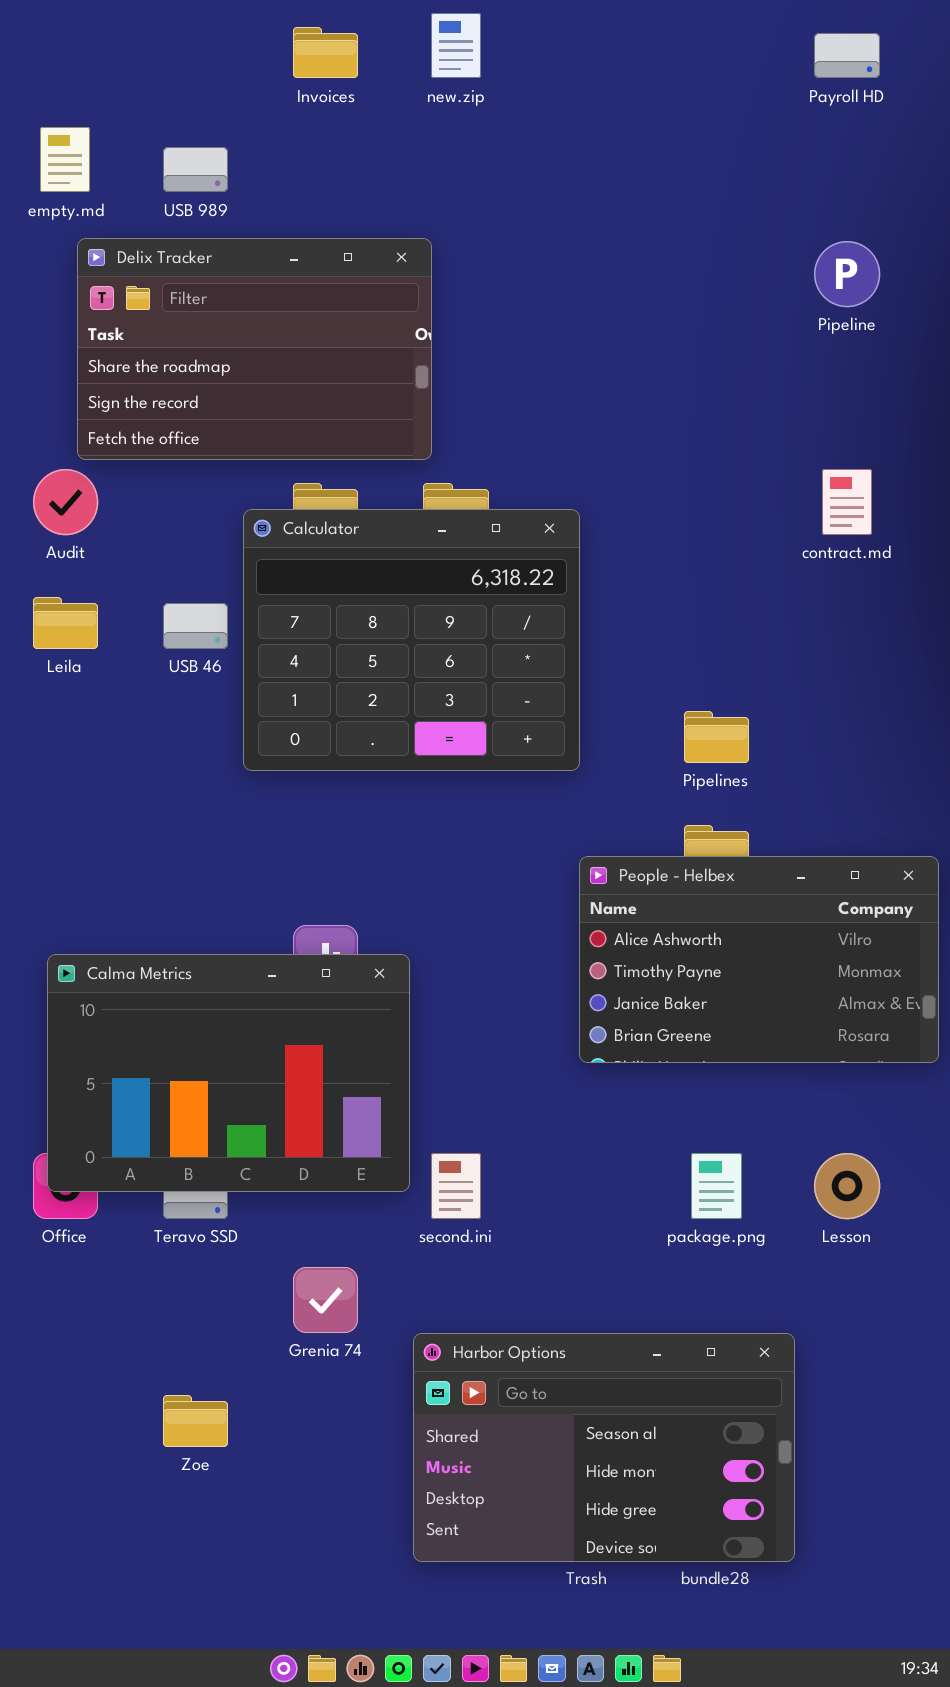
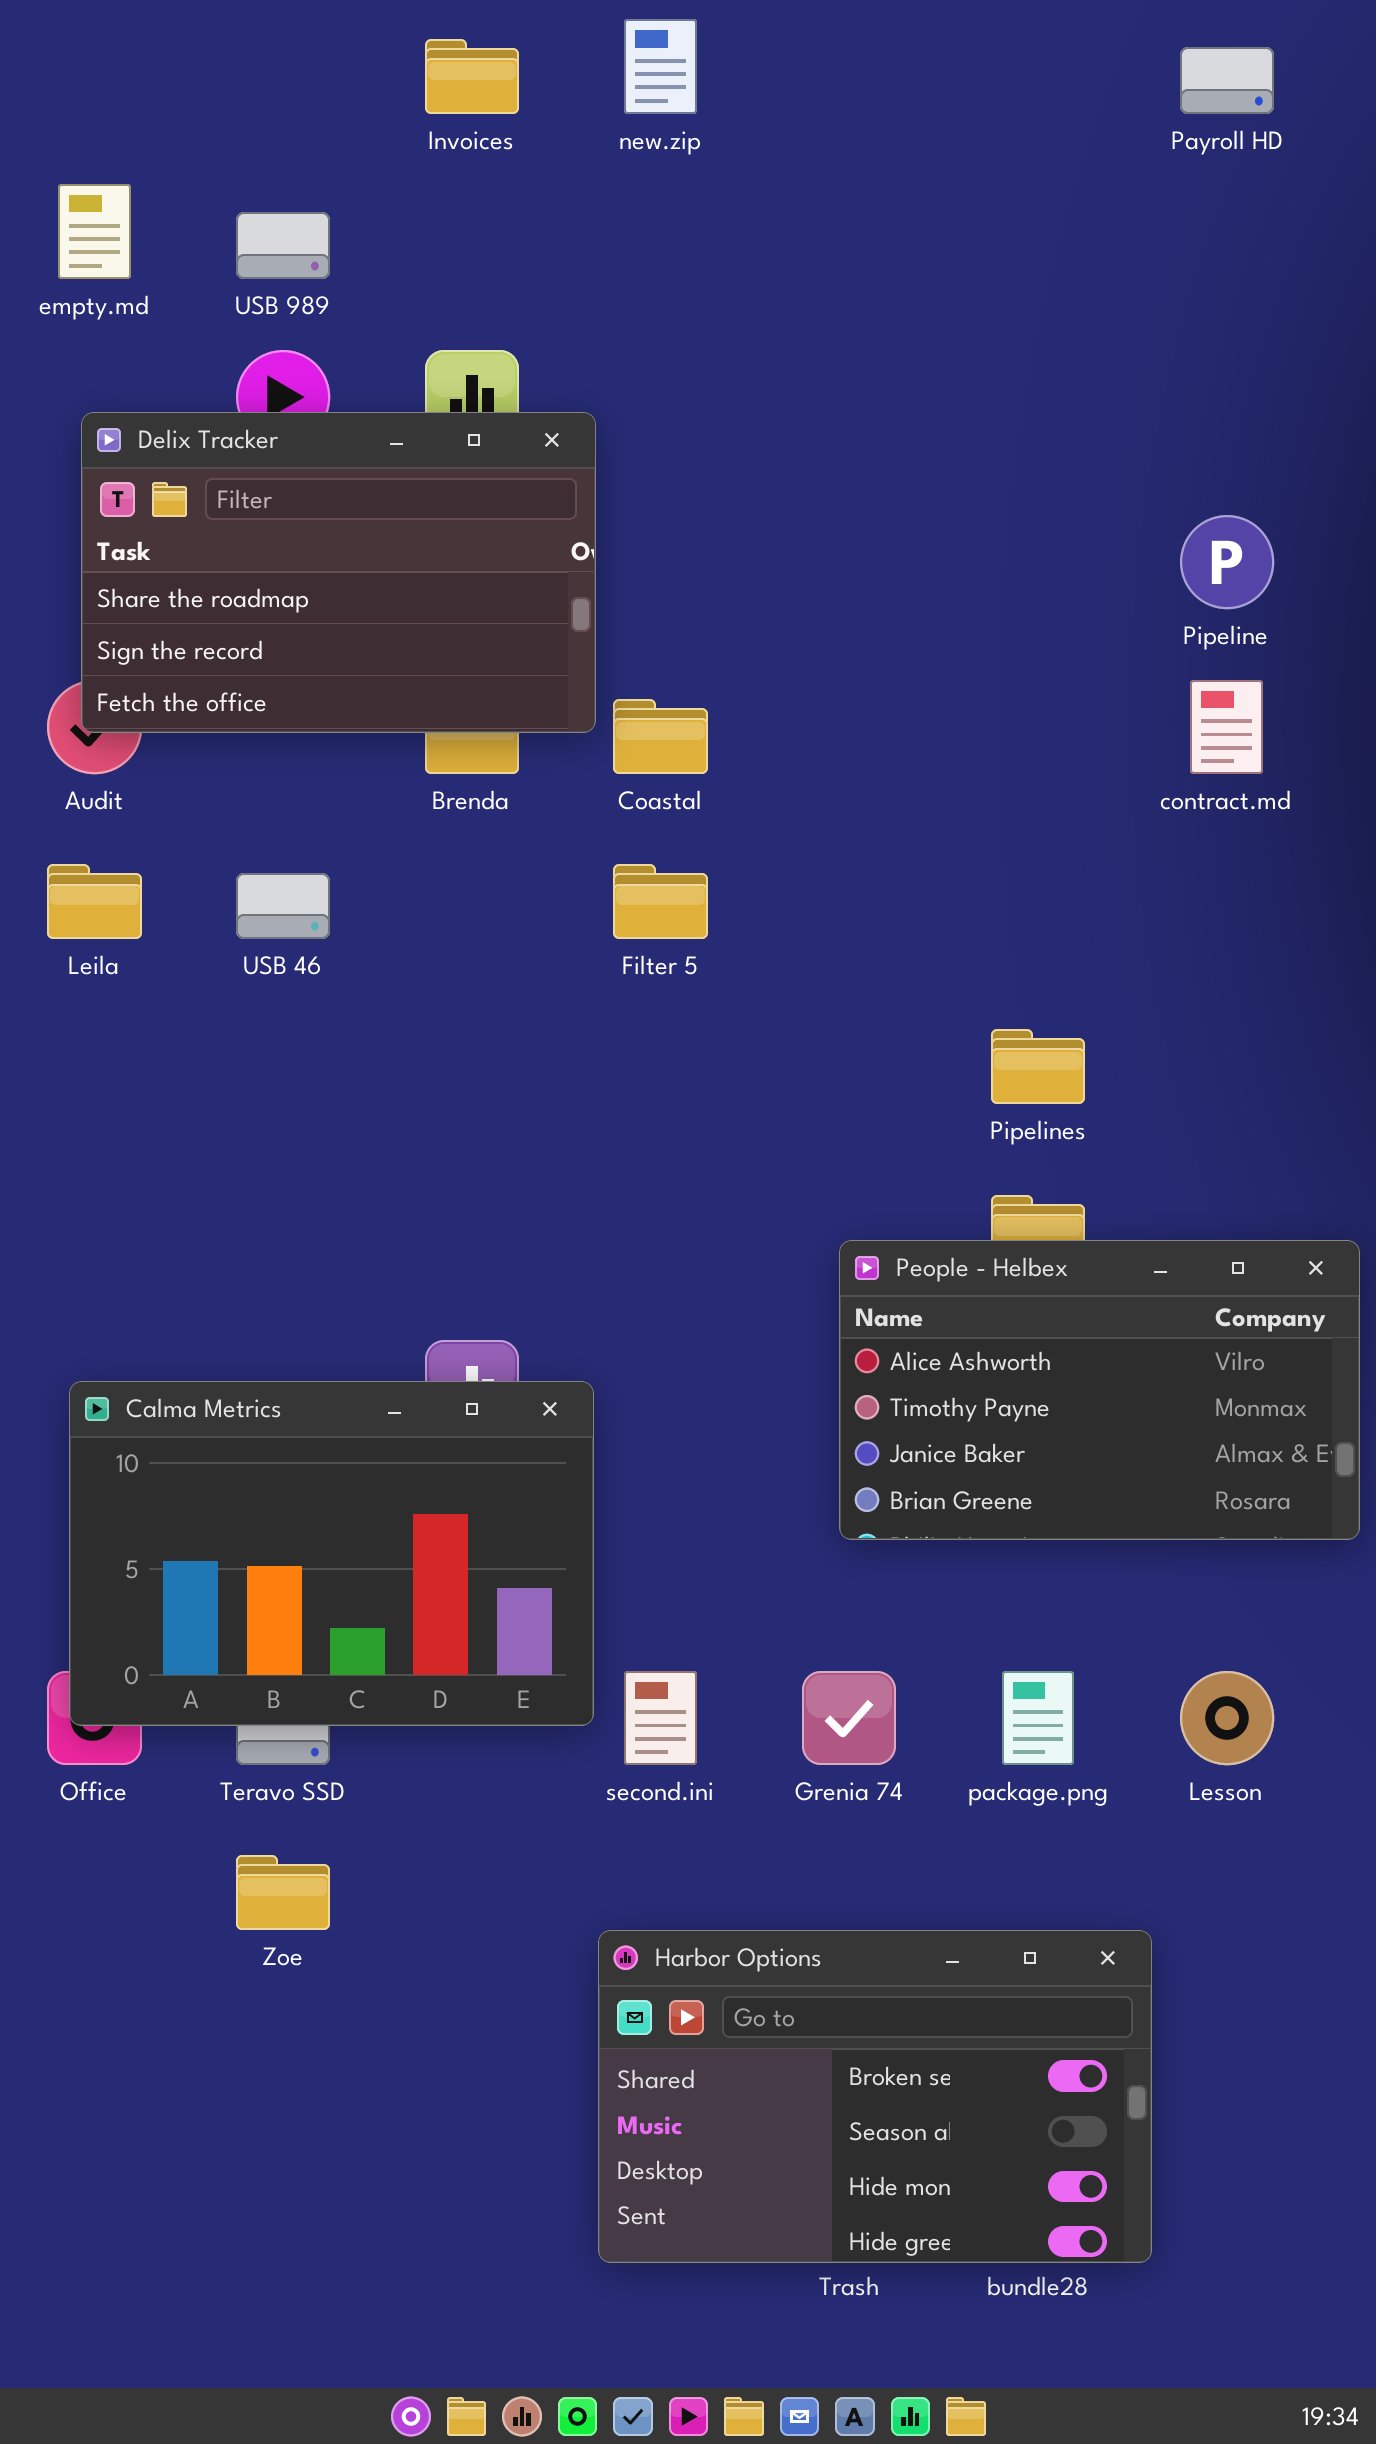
Delix Tracker: [77,238,432,460] -> [81,412,596,733], moved
Pipeline: [814,241,880,307] -> [1180,515,1274,609], moved
Calculator: [243,509,580,771] -> none, closed
Grenia 74: [293,1267,358,1333] -> [802,1671,896,1765], moved
Harbor Options: [413,1333,795,1562] -> [598,1930,1152,2263], scrolled up 1 row
Zoe: [163,1395,228,1447] -> [236,1855,330,1930], moved

